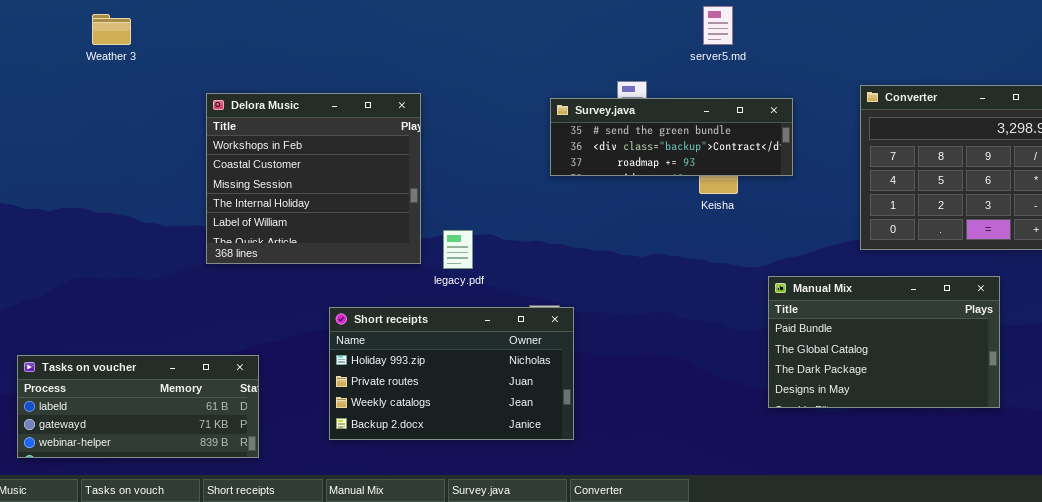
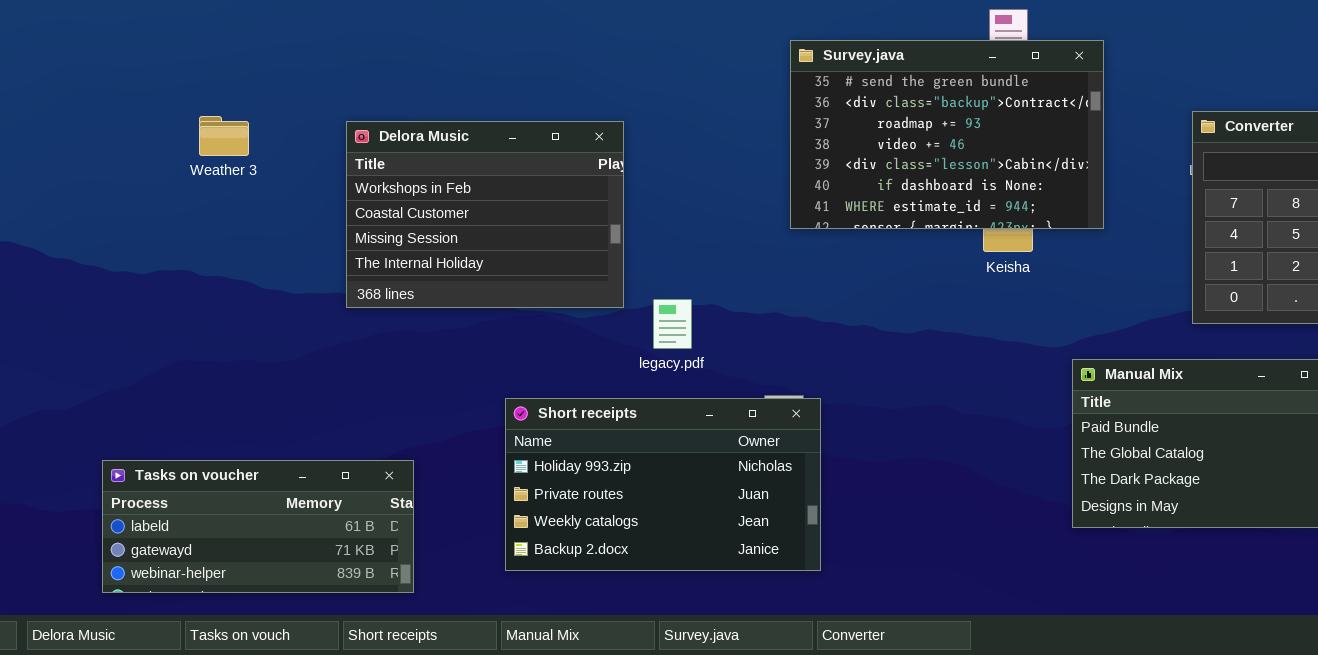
Weather 3: [92,14,131,45] -> [199,116,249,156], moved
Delora Music: [206,93,421,264] -> [346,121,624,308], resized
Survey.java: [550,98,793,176] -> [790,40,1104,229], resized

